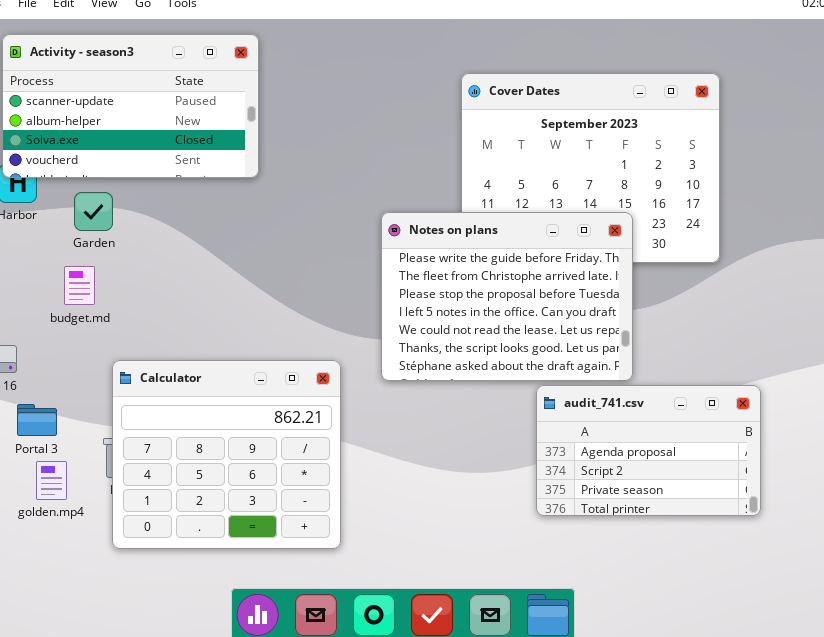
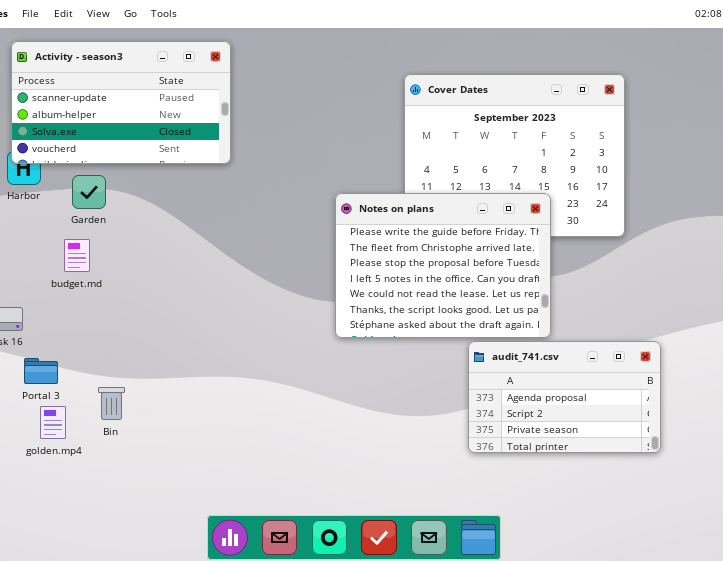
Calculator: [112,360,341,549] -> none, closed

